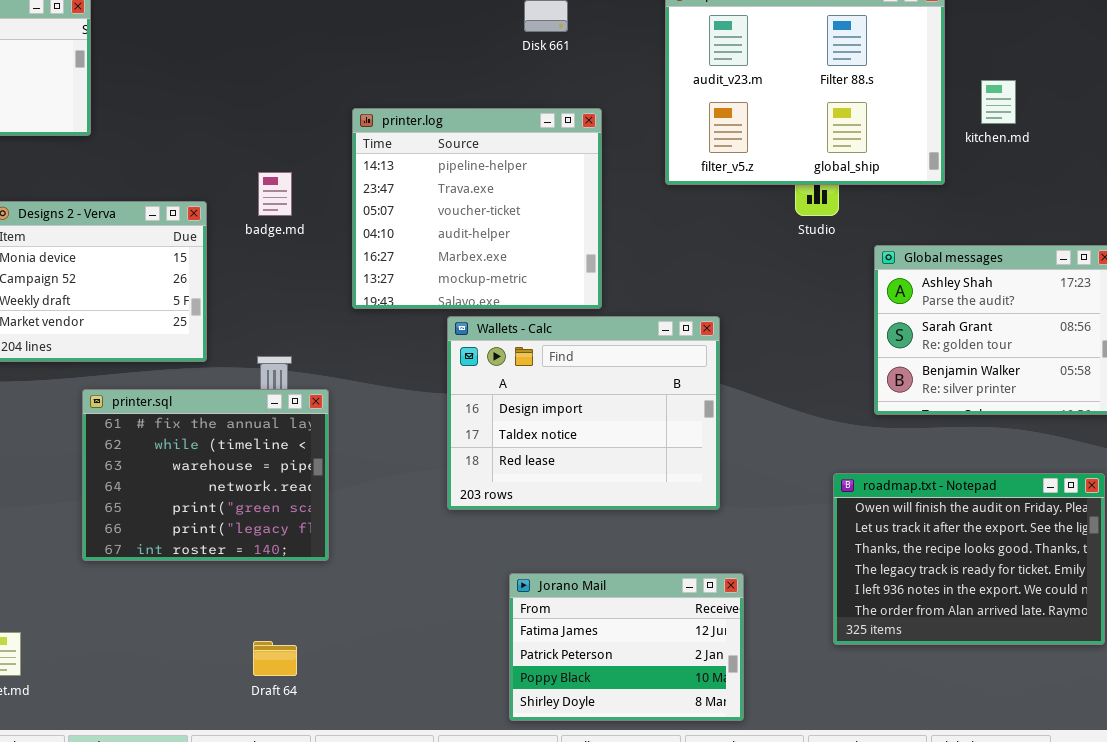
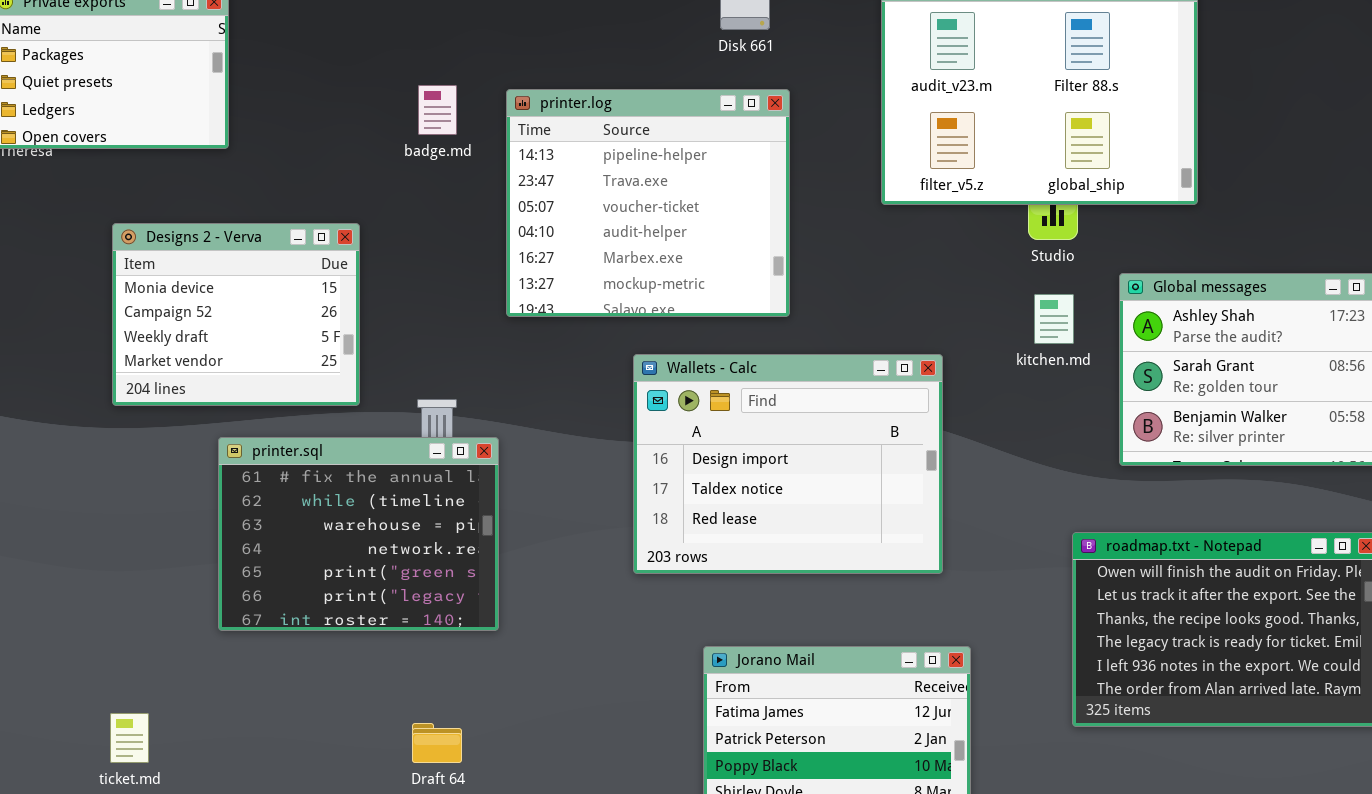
kitchen.md: [981,80,1016,124] -> [1034,294,1074,344], moved
printer.log: [352,108,602,309] -> [506,89,790,317], moved
badge.md: [258,172,292,216] -> [418,85,457,135], moved

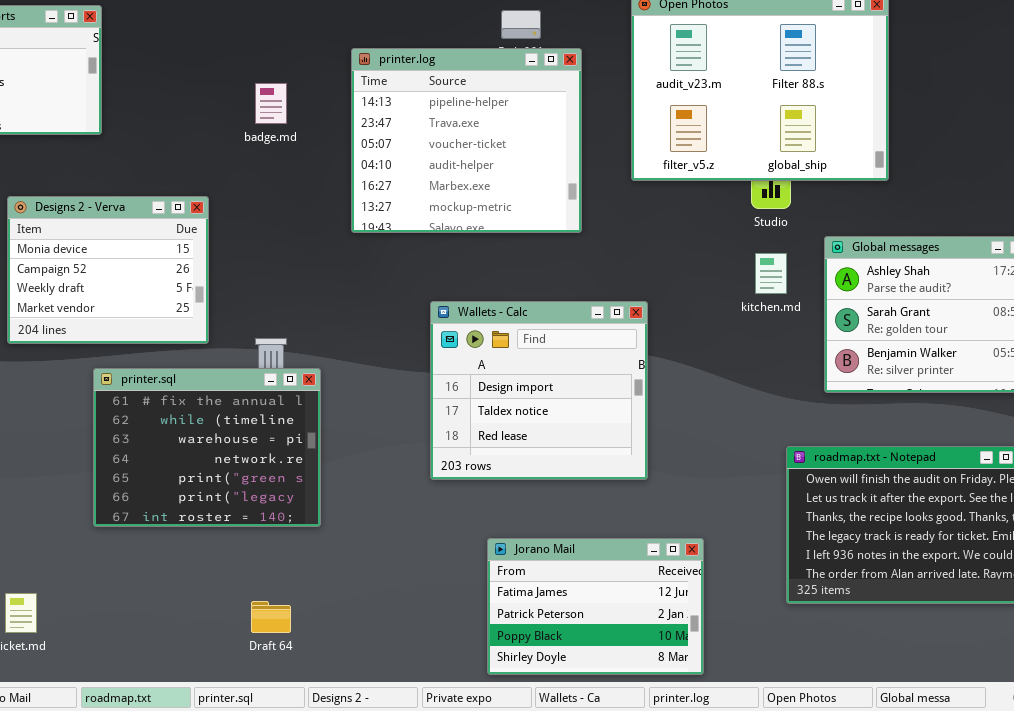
printer.log: [506,89,790,317] -> [351,48,582,233], moved
Wallets - Calc: [633,354,943,574] -> [430,301,648,480], resized

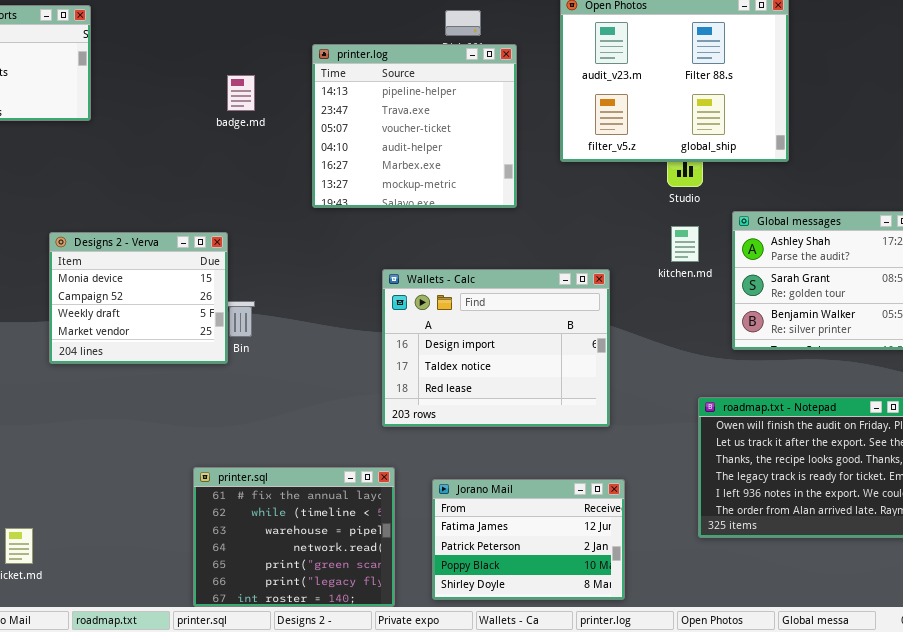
Designs 2 - Verva: [7,196,209,344] -> [49,232,228,364], moved
Wallets - Calc: [430,301,648,480] -> [382,269,610,427], resized
printer.sql: [93,368,321,527] -> [193,467,395,607], moved

